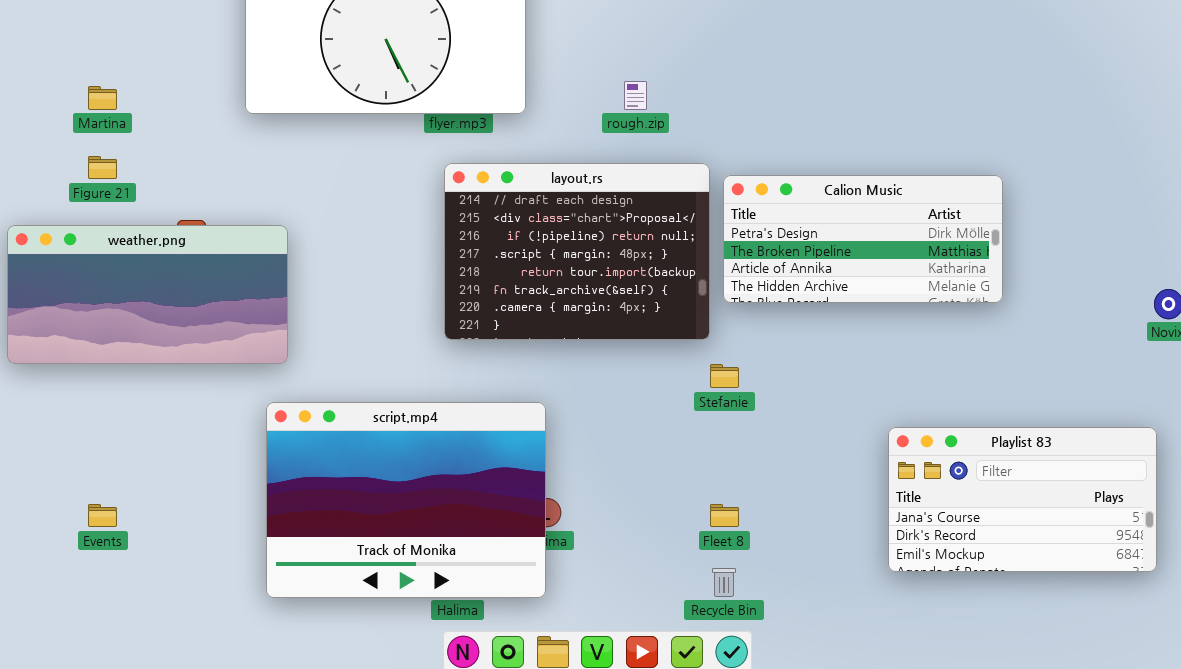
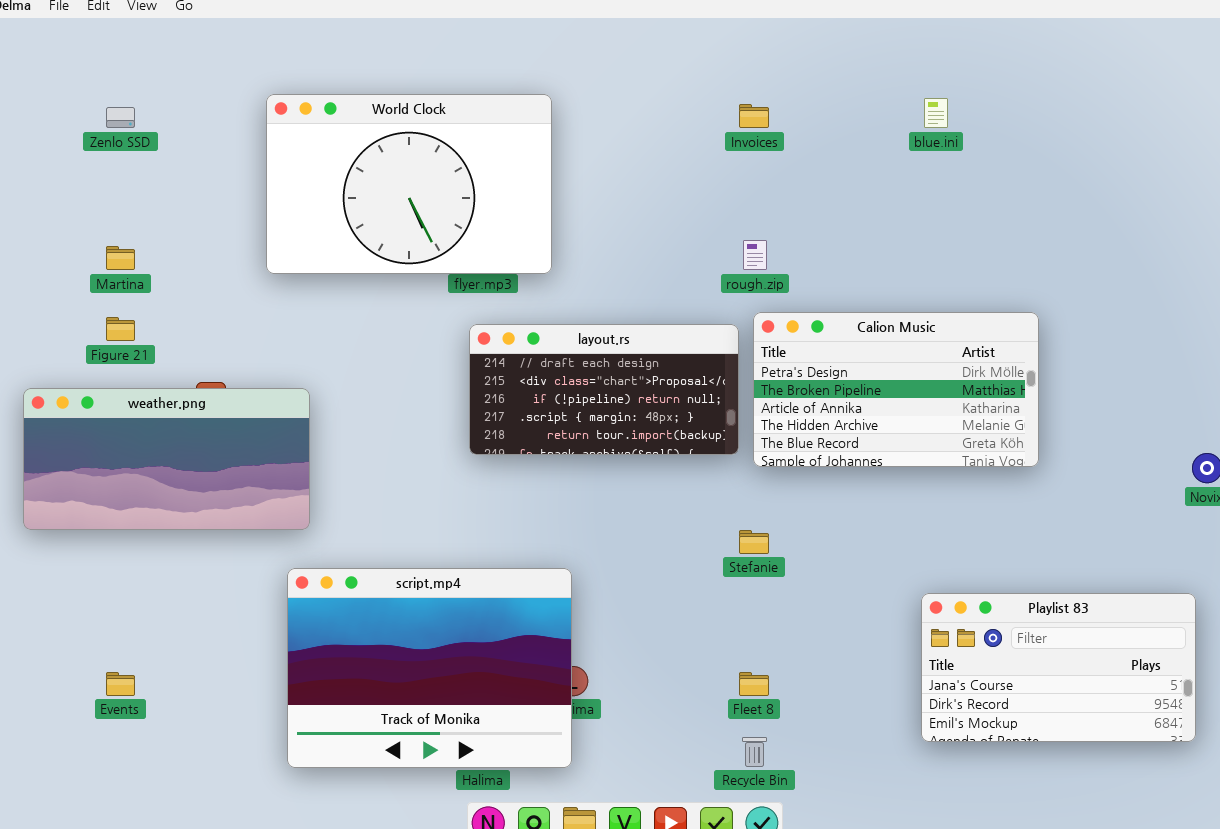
rough.zip: [624,81,647,110] -> [743,240,767,270], moved
layout.rs: [444,163,710,340] -> [469,324,739,455], resized
Calion Music: [723,175,1003,303] -> [753,312,1039,467], resized

